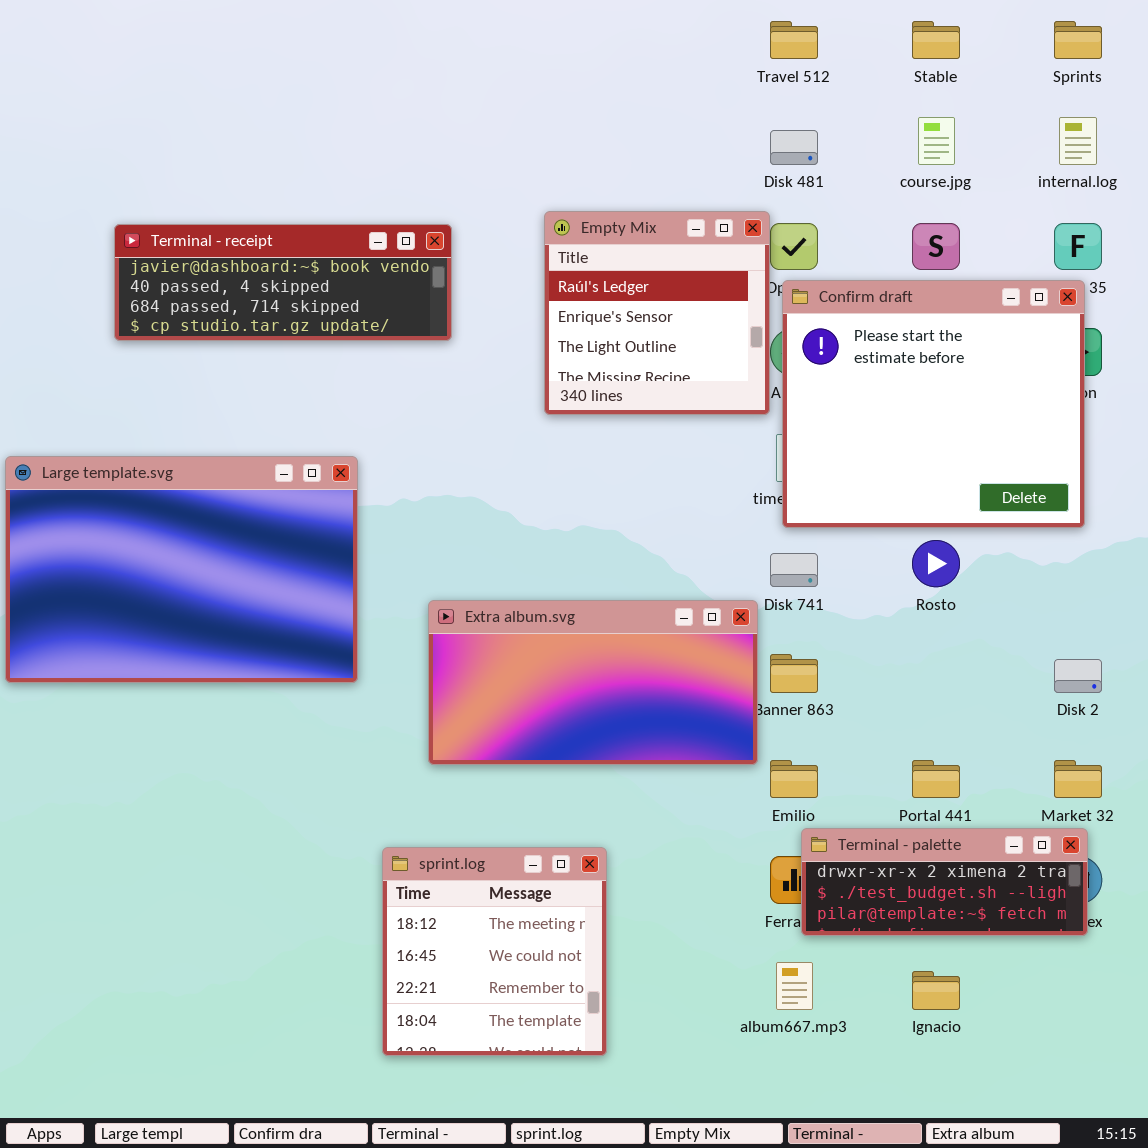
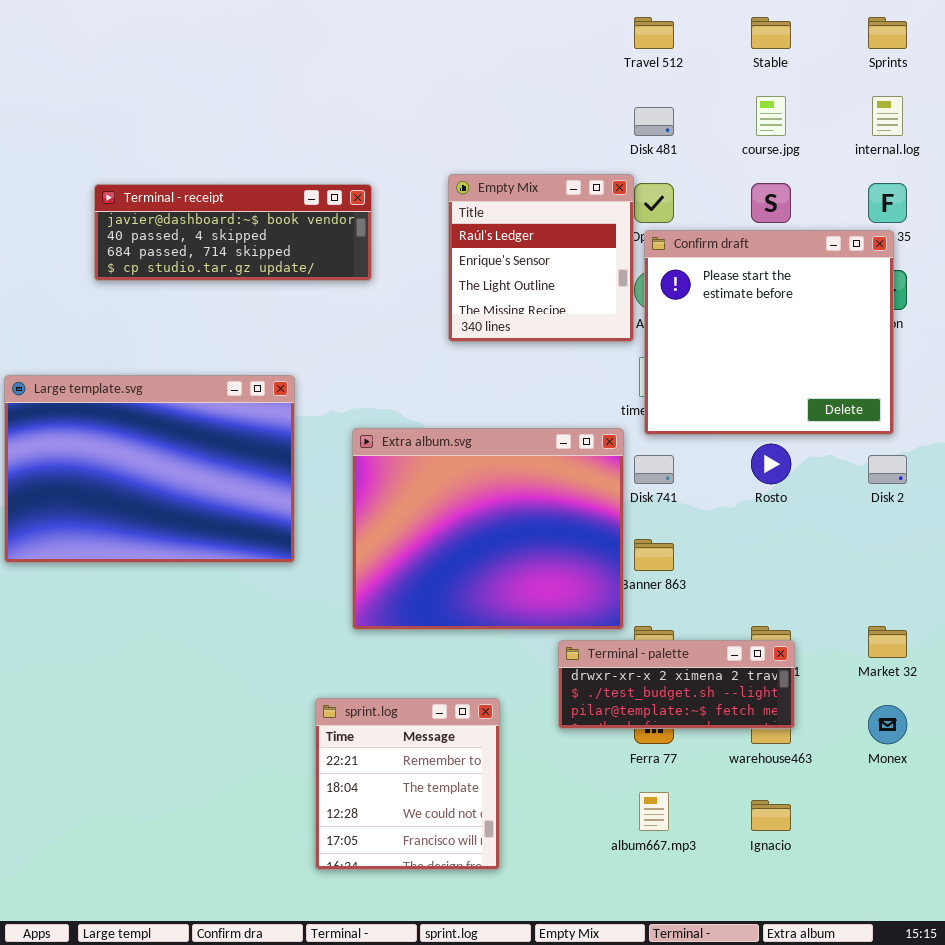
Extra album.svg: [428,600,758,765] -> [352,428,624,630], resized
Disk 2: [1054,659,1102,693] -> [868,455,907,484], moved
Terminal - palette: [801,828,1088,936] -> [558,640,795,729], moved
sprint.log: [382,847,607,1056] -> [315,698,500,870], scrolled down 2 rows

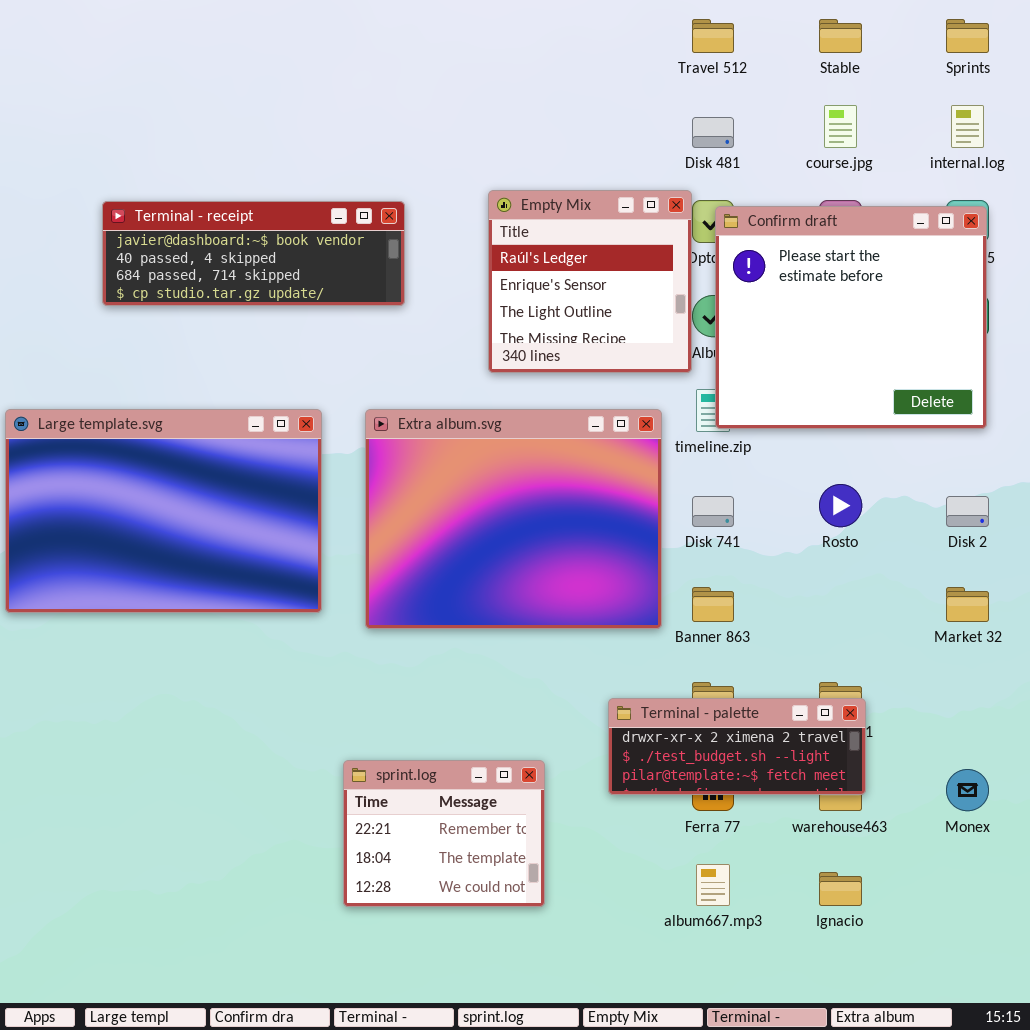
Confirm draft: [644,230,894,435] -> [715,206,987,429], moved
Extra album.svg: [352,428,624,630] -> [365,409,662,629], moved
Market 32: [868,626,907,658] -> [946,587,989,622], moved
sprint.log: [315,698,500,870] -> [343,760,545,907], resized

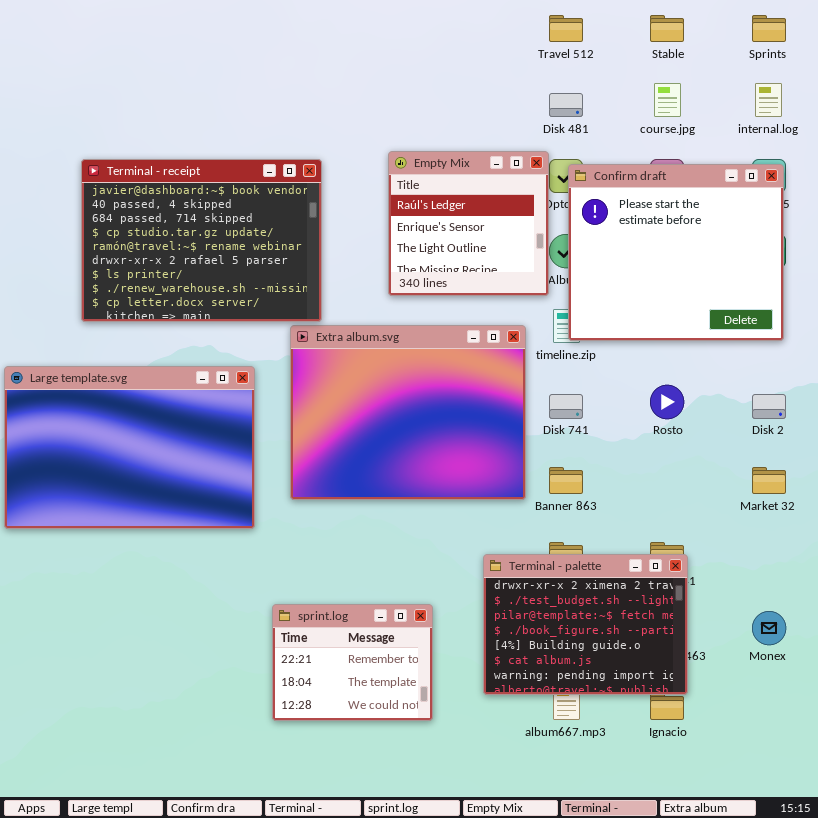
Terminal - receipt: [102,201,405,306] -> [81,159,322,322], resized
Large template.svg: [5,409,322,613] -> [4,366,255,529], moved
Terminal - palette: [608,698,866,795] -> [483,554,688,695], resized

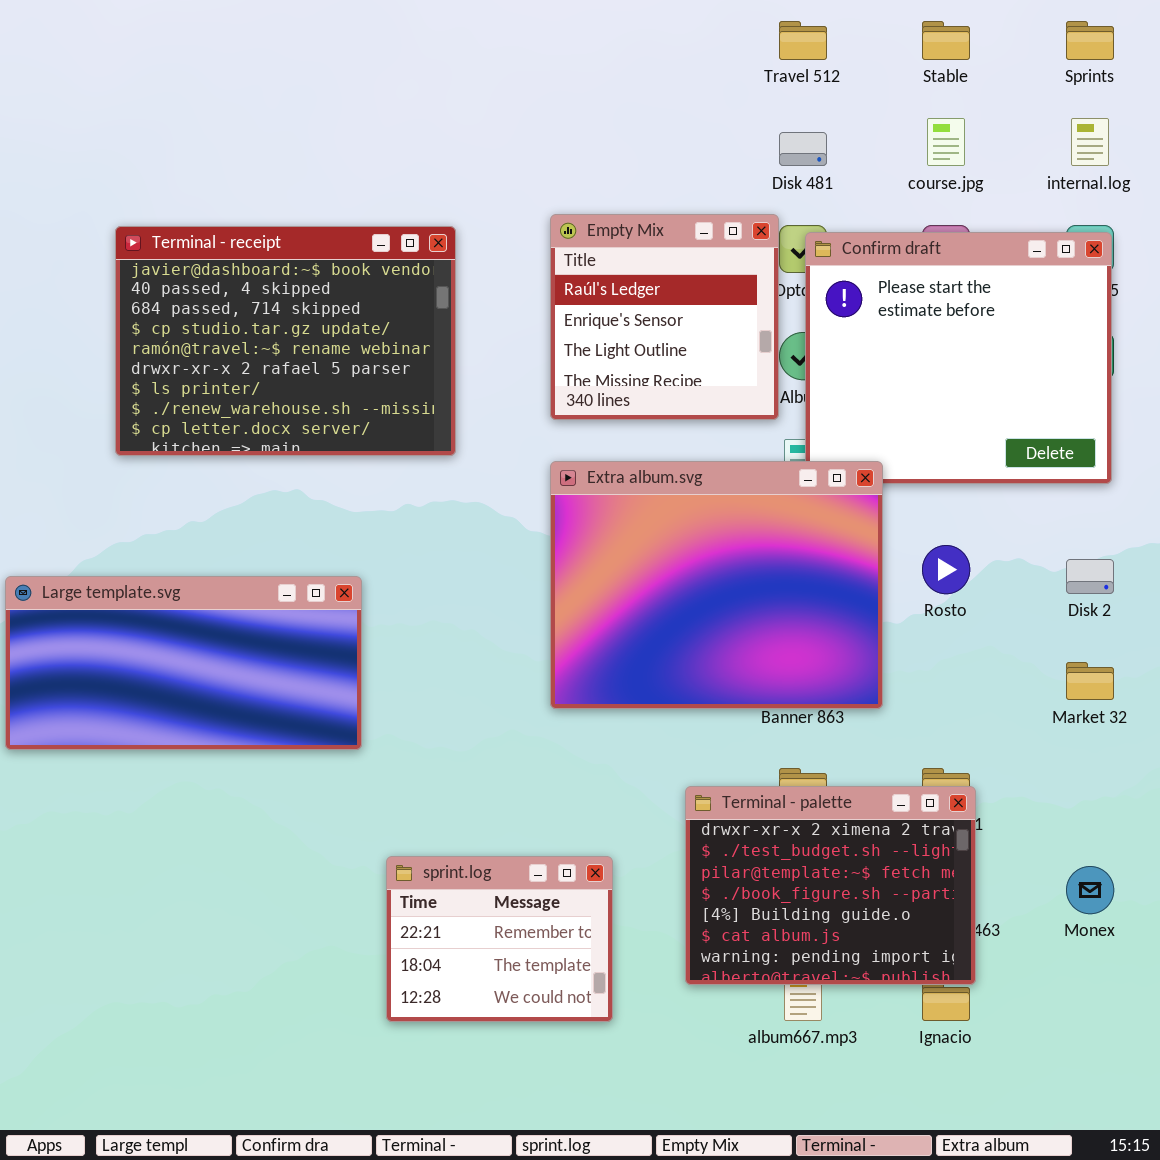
Extra album.svg: [290,325,526,500] -> [550,461,883,709], moved
Large template.svg: [4,366,255,529] -> [5,576,362,750], resized

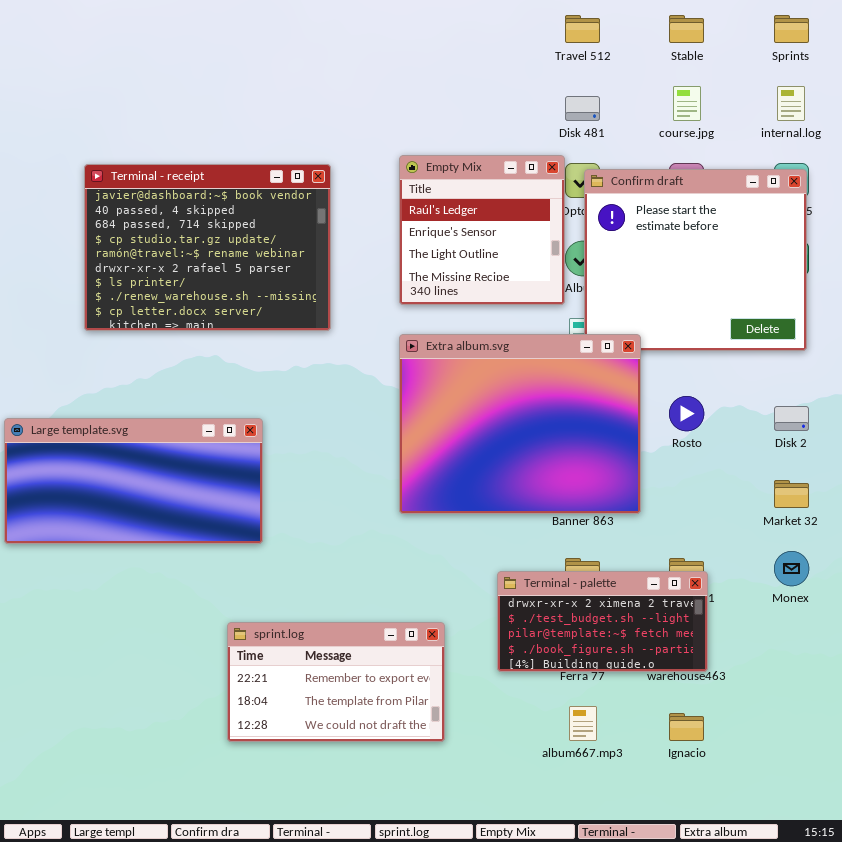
Terminal - palette: [685,786,976,985] -> [497,571,708,672], resized
sprint.log: [386,856,613,1022] -> [227,622,445,742], resized
Monex: [1066,866,1114,914] -> [774,551,809,586], moved

